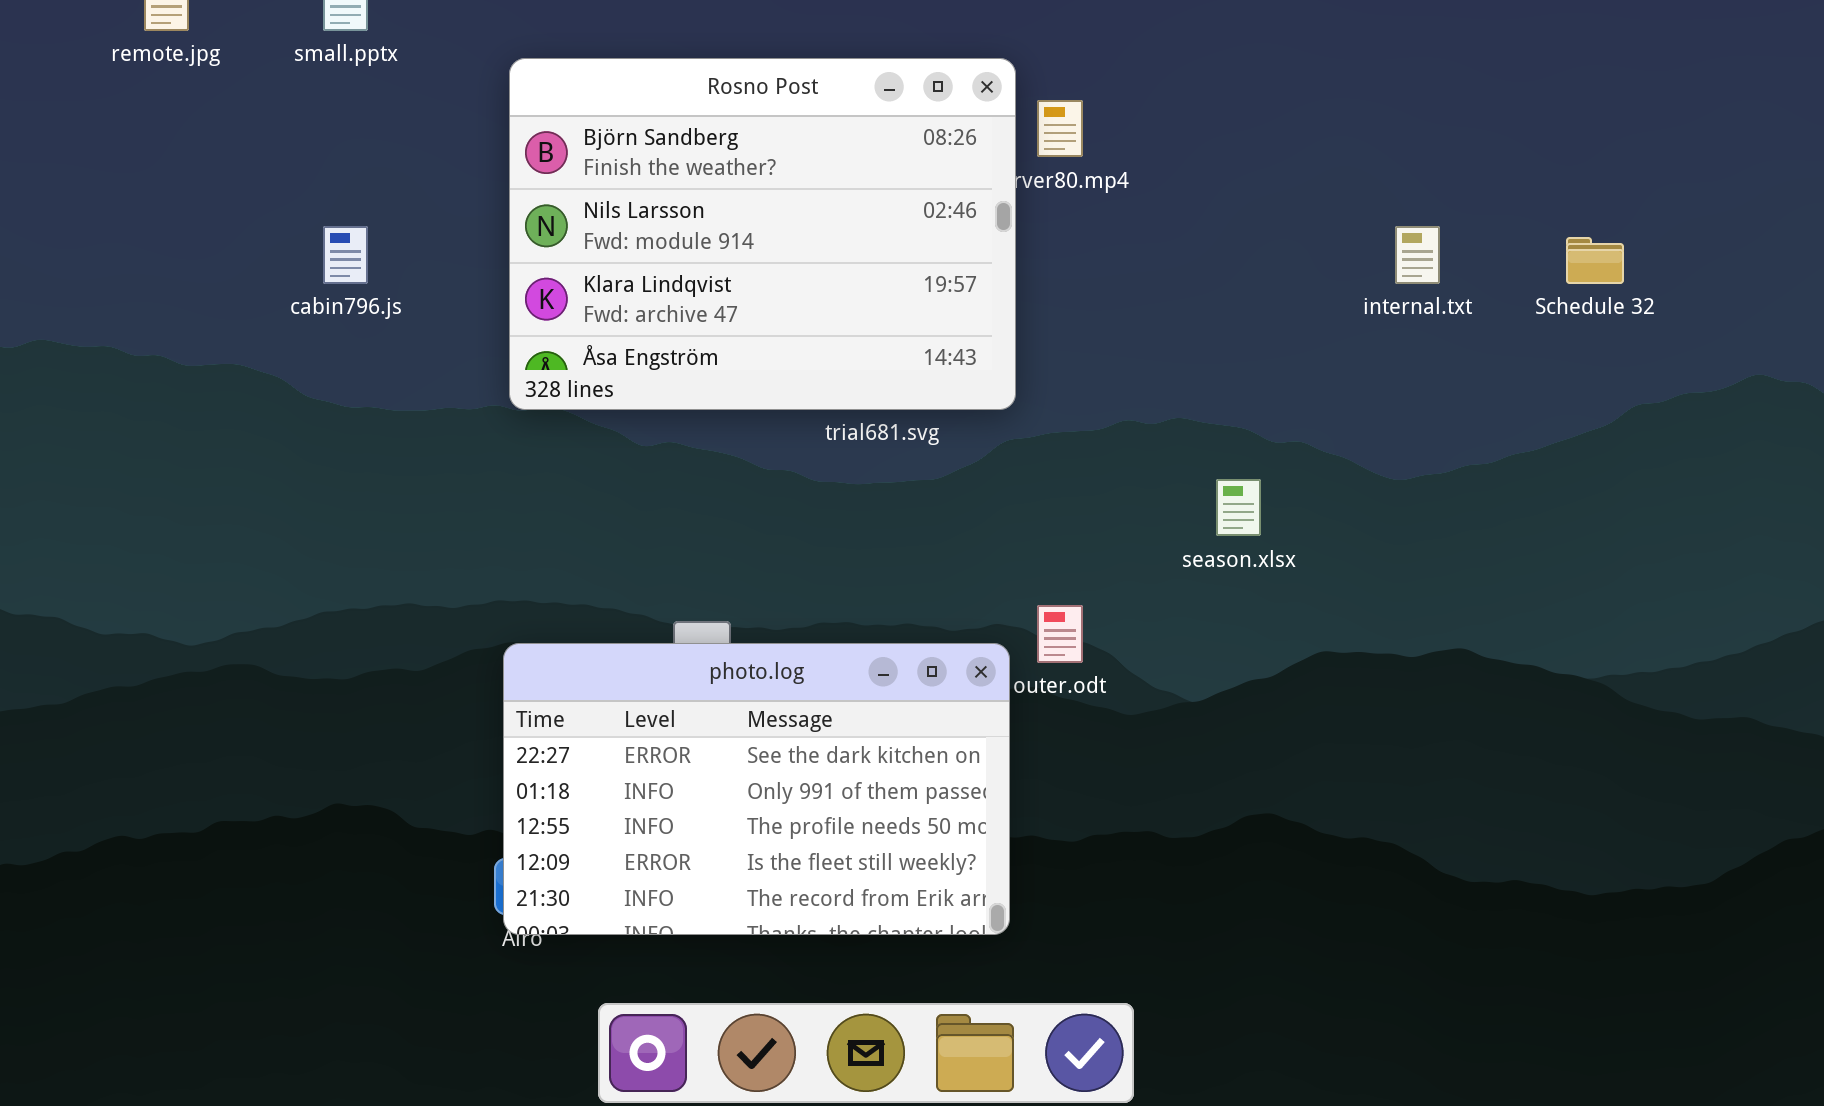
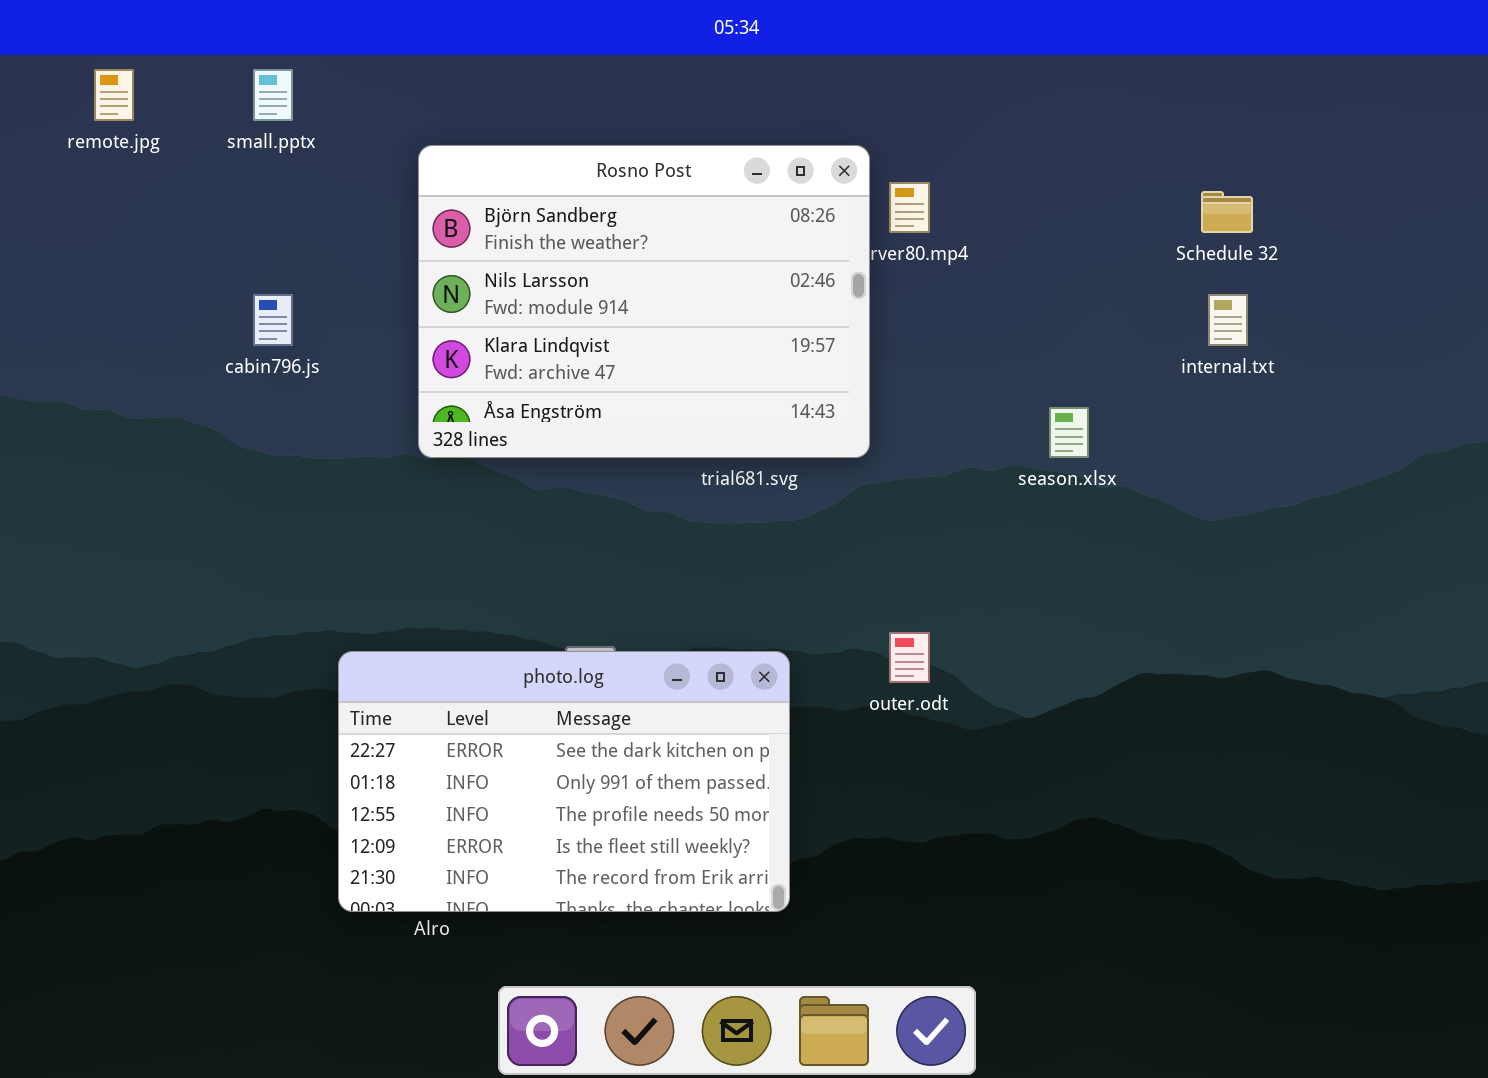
Schedule 32: [1566,237,1624,284] -> [1201,191,1253,233], moved
season.xlsx: [1216,479,1261,536] -> [1049,407,1089,458], moved
photo.log: [503,643,1010,935] -> [338,651,790,912], moved

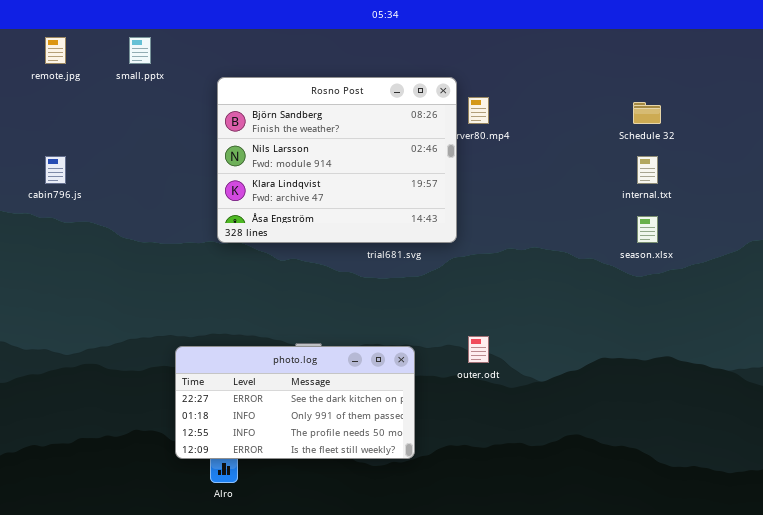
cabin796.js: [253,294,293,346] -> [45,156,66,184], moved
season.xlsx: [1049,407,1089,458] -> [637,216,658,243], moved
photo.log: [338,651,790,912] -> [175,346,415,459], resized

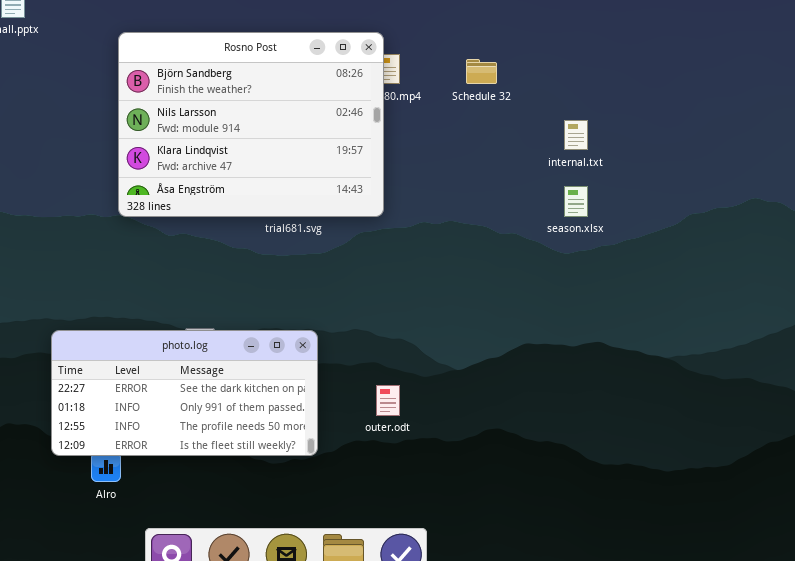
Rosno Post: [217,77,457,243] -> [118,32,384,217], moved
Schedule 32: [633,102,661,124] -> [466,59,497,84], moved
outer.odt: [468,336,489,363] -> [376,385,400,416], moved

